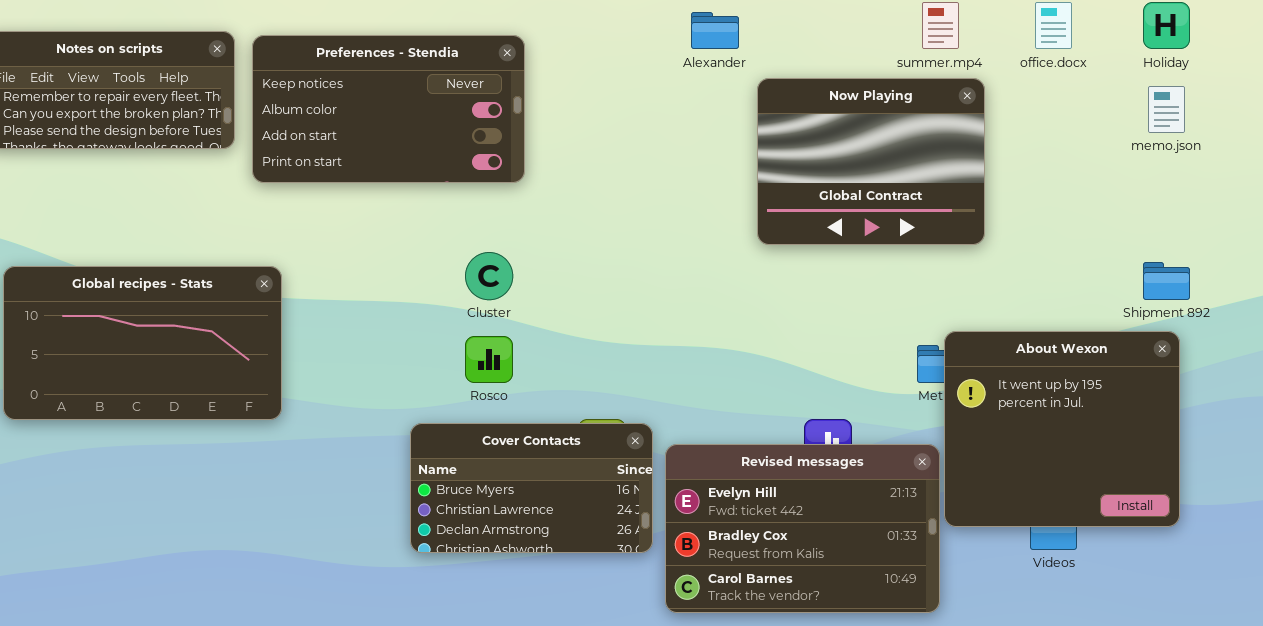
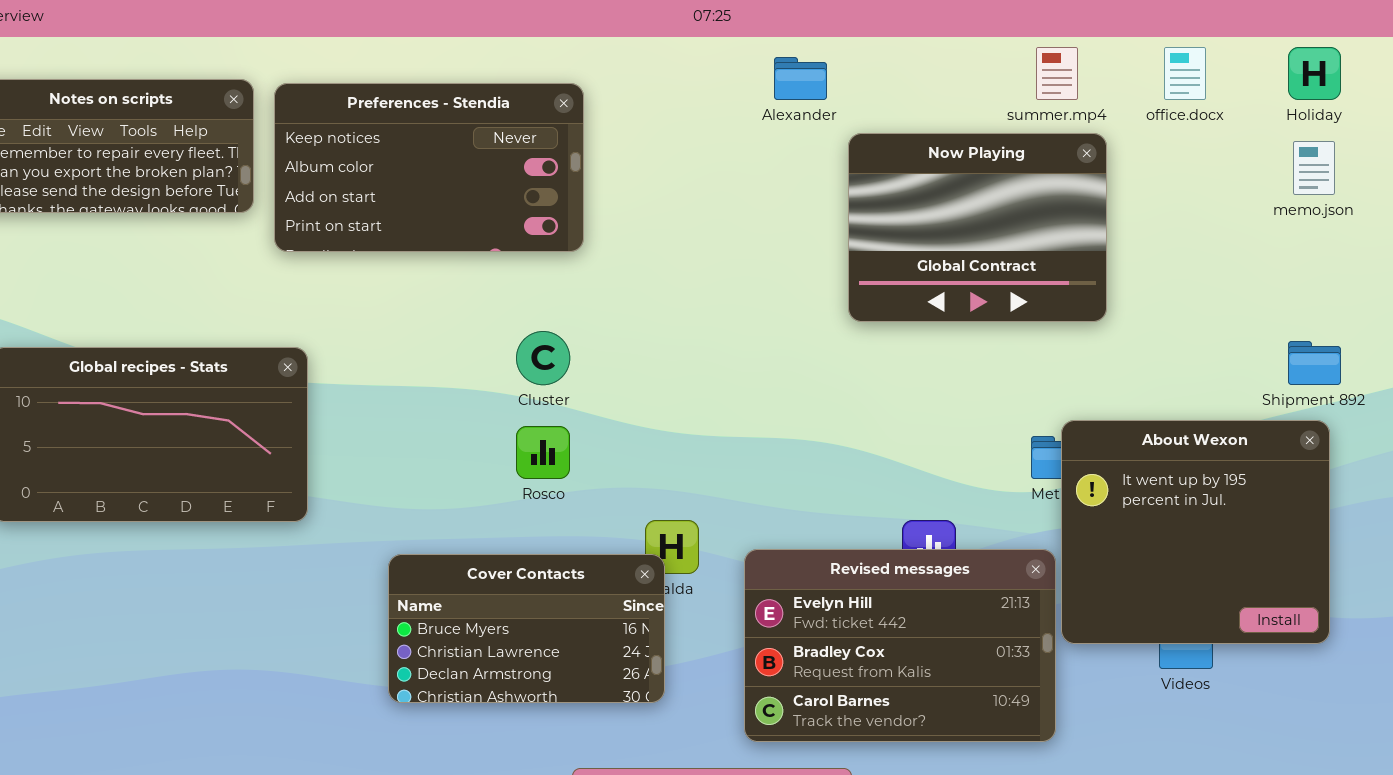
Cover Contacts: [410,423,653,553] -> [388,554,665,703], moved

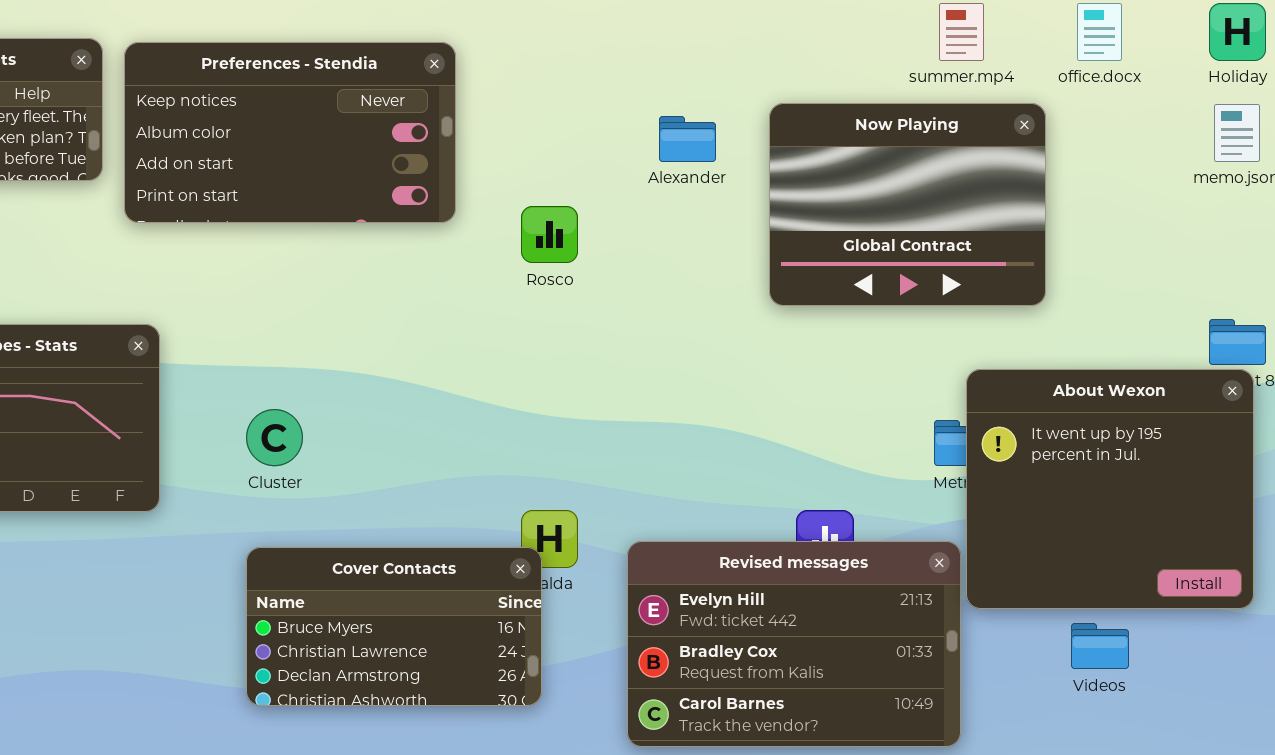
Alexander: [774,57,827,100] -> [659,116,716,162], moved
Now Playing: [848,133,1107,322] -> [769,103,1046,306], moved
Cluster: [516,331,570,385] -> [246,409,303,466], moved
About Wexon: [1061,420,1330,644] -> [966,369,1254,609], moved
Rosco: [516,426,570,479] -> [521,206,578,263], moved

